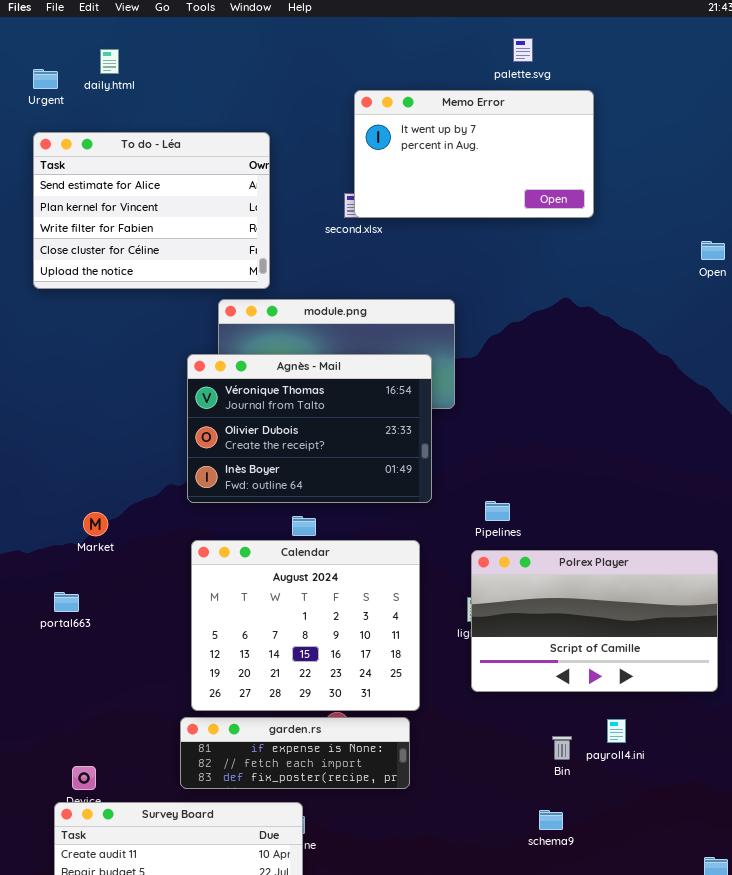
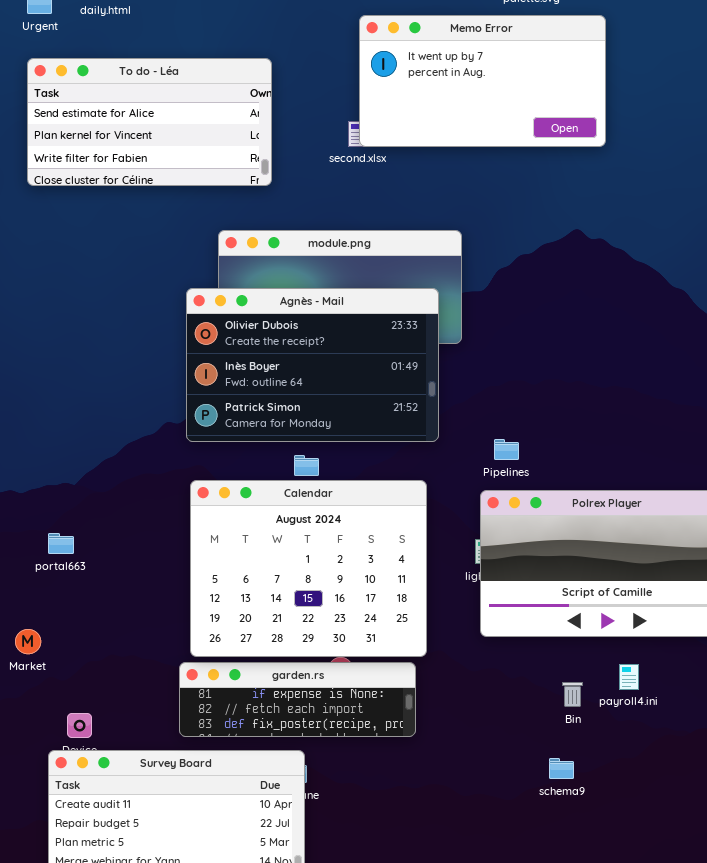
To do - Léa: [33,132,270,289] -> [27,58,272,186], resized
Agnès - Mail: [187,354,432,503] -> [186,288,439,442], scrolled down 1 row
Market: [83,512,108,536] -> [15,629,41,654], moved

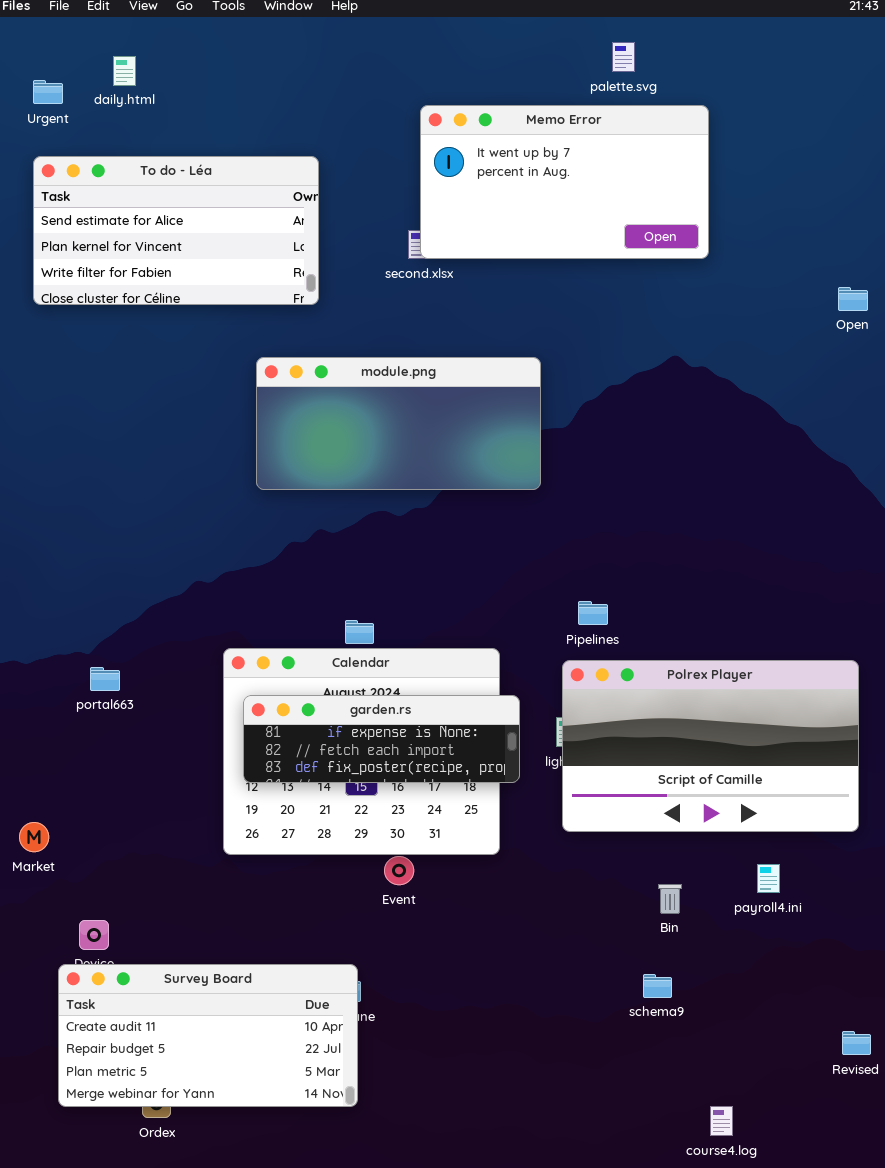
Agnès - Mail: [186,288,439,442] -> none, closed
portal663: [48,533,74,554] -> [90,667,120,691], moved
garden.rs: [179,662,416,737] -> [243,695,520,783], moved
payroll4.ini: [619,664,639,690] -> [757,864,780,893], moved

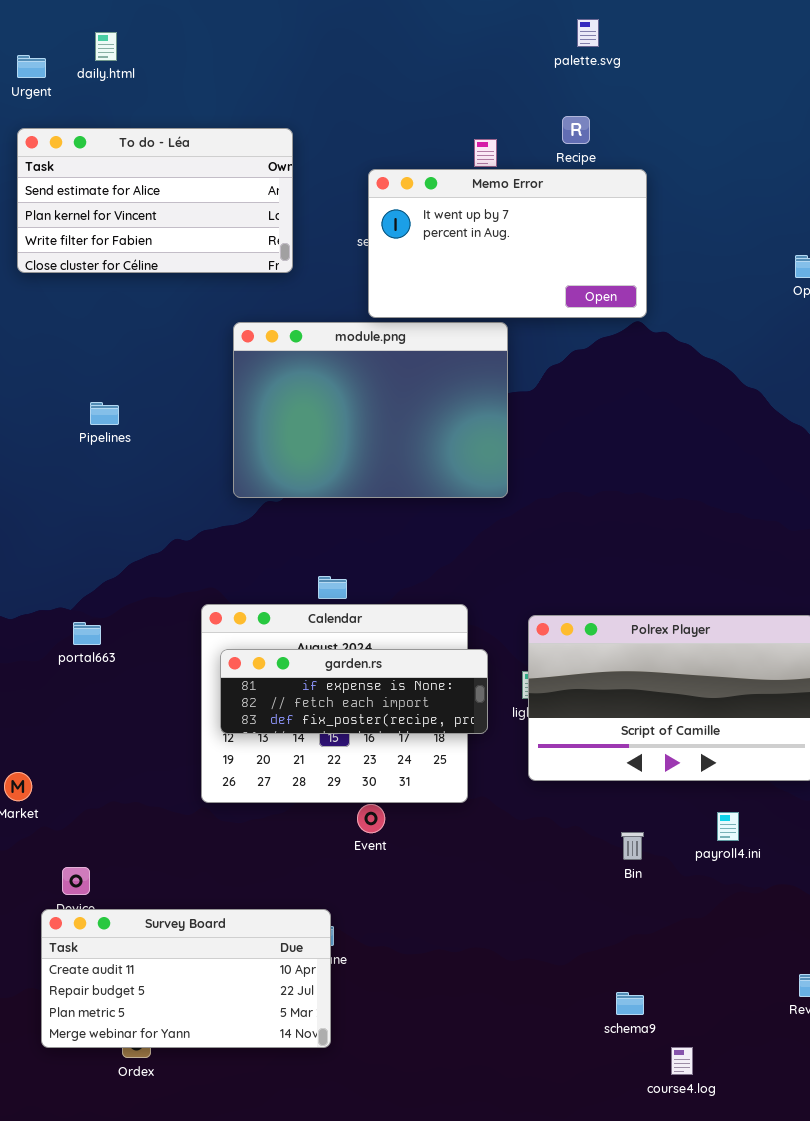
Memo Error: [420,105,709,259] -> [368,169,647,318], moved
module.png: [256,357,541,490] -> [233,322,508,498], resized
Pipelines: [578,601,608,625] -> [90,402,119,425], moved
schema9: [643,974,672,998] -> [616,992,644,1015], moved

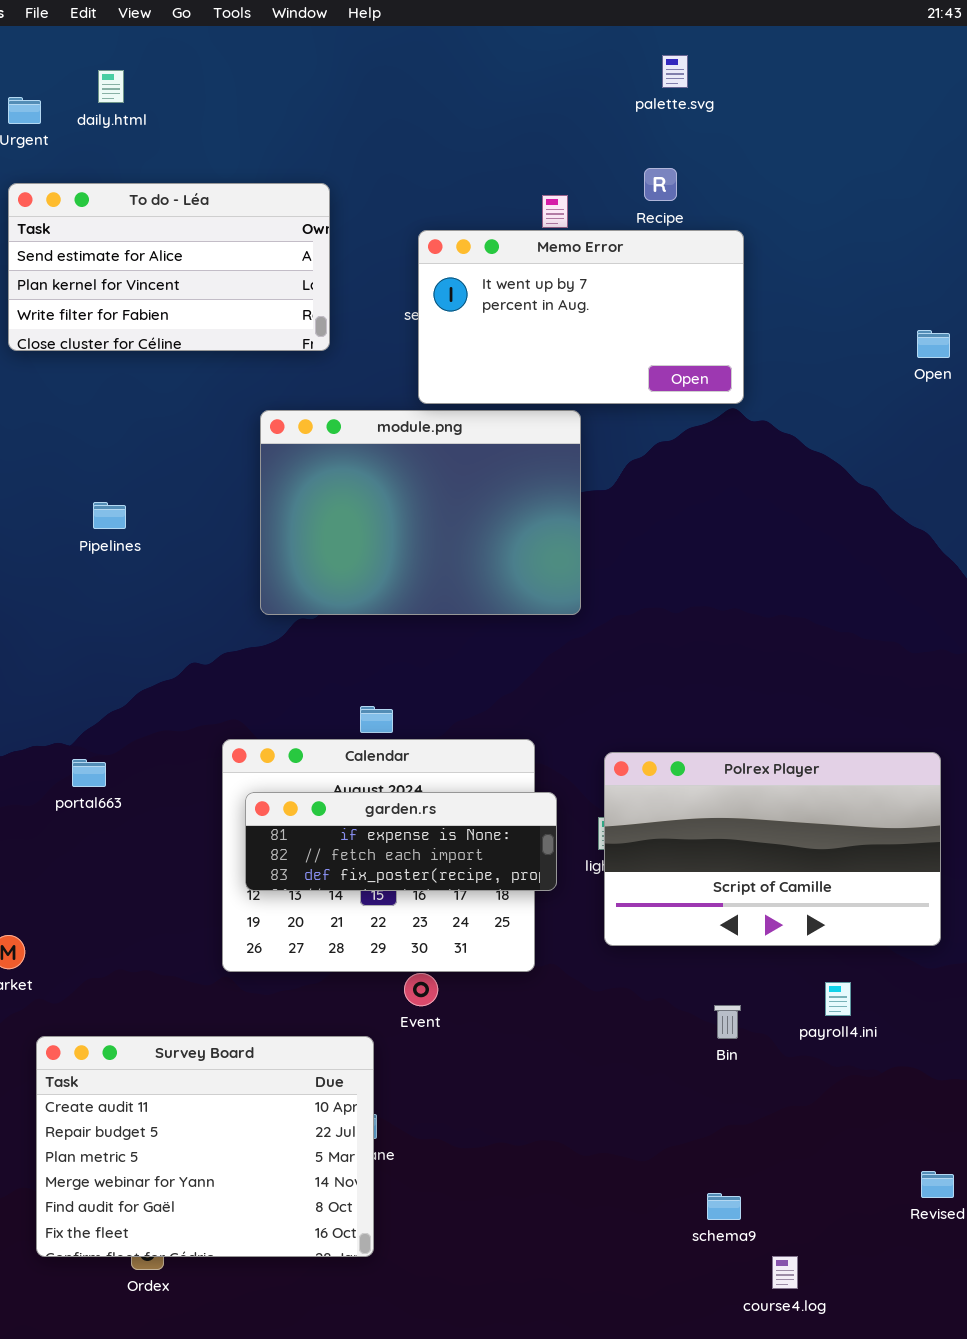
Survey Board: [41,909,331,1048] -> [36,1036,374,1257], resized

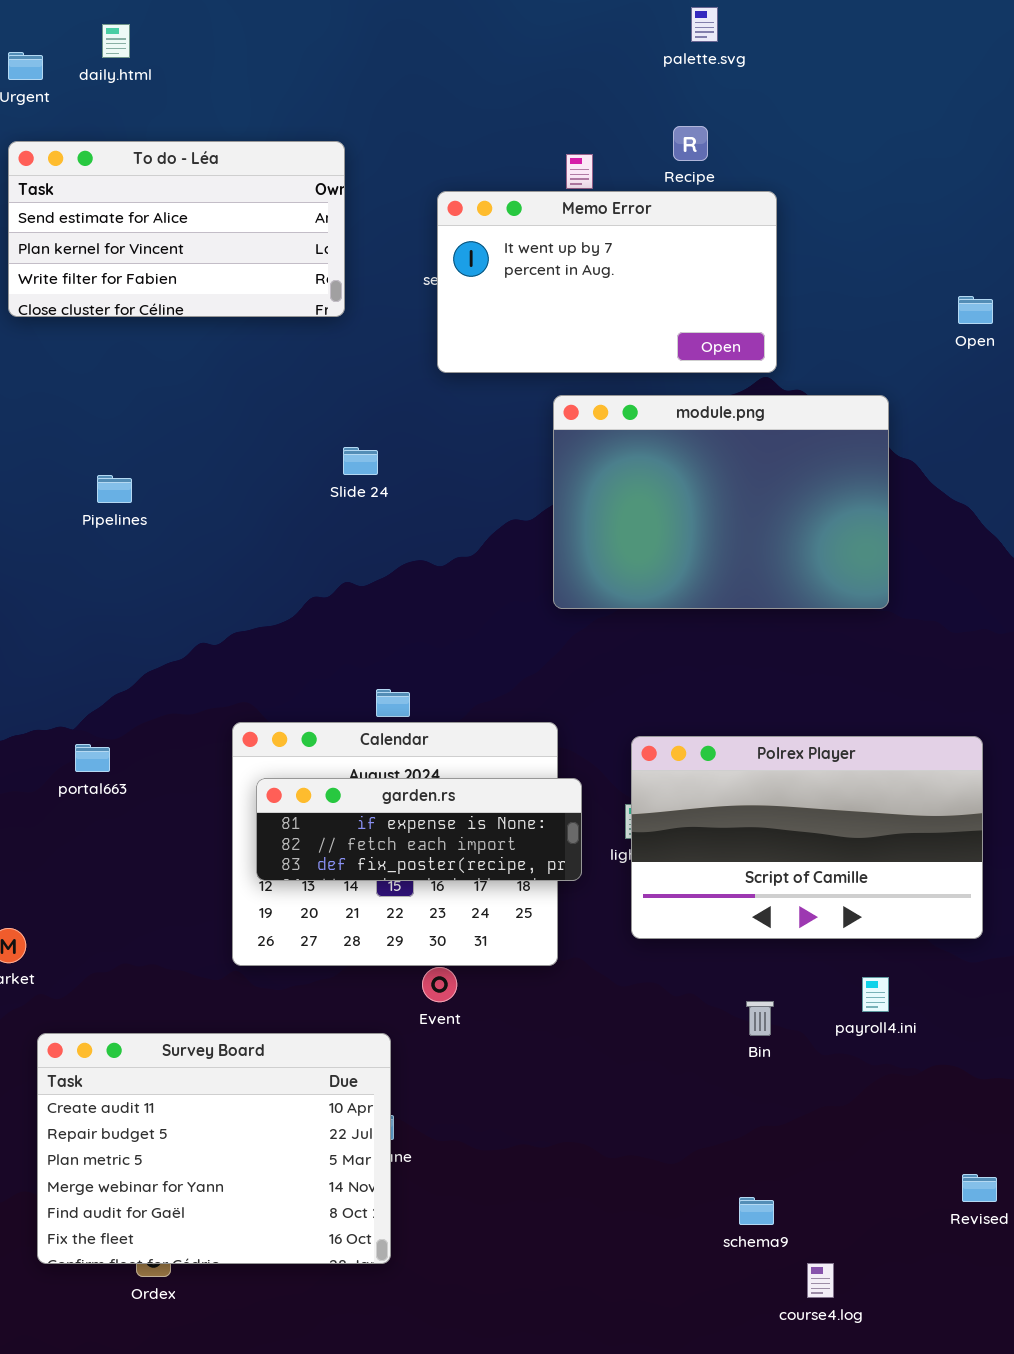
module.png: [260,410,581,615] -> [553,395,889,609], moved

